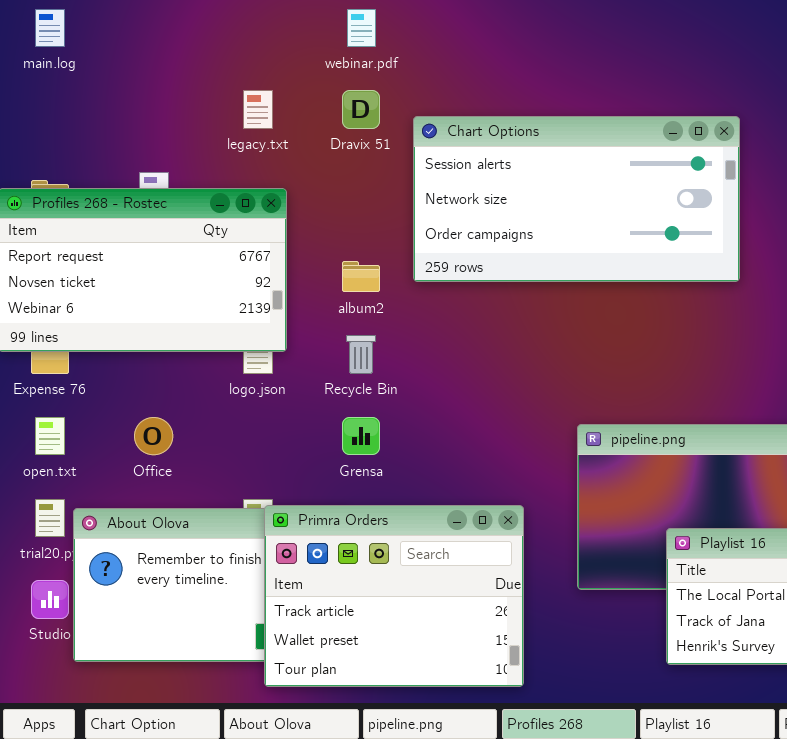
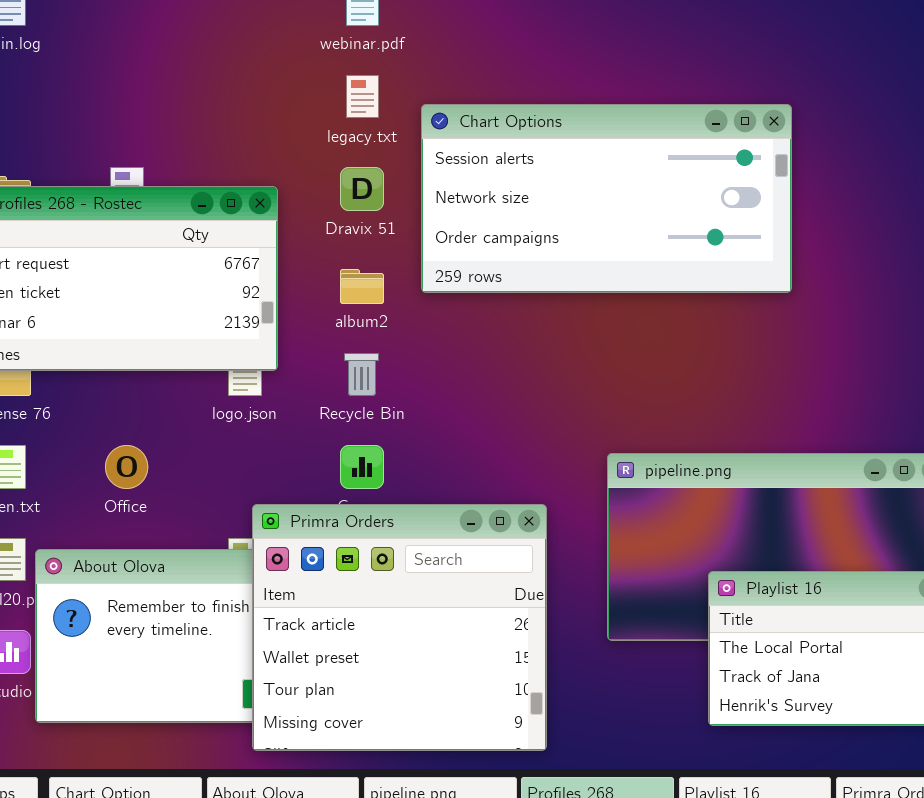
legacy.txt: [243,90,273,129] -> [346,75,379,118], moved
Dravix 51: [342,90,380,129] -> [340,167,384,211], moved
Primra Orders: [264,505,524,687] -> [252,504,547,751], resized

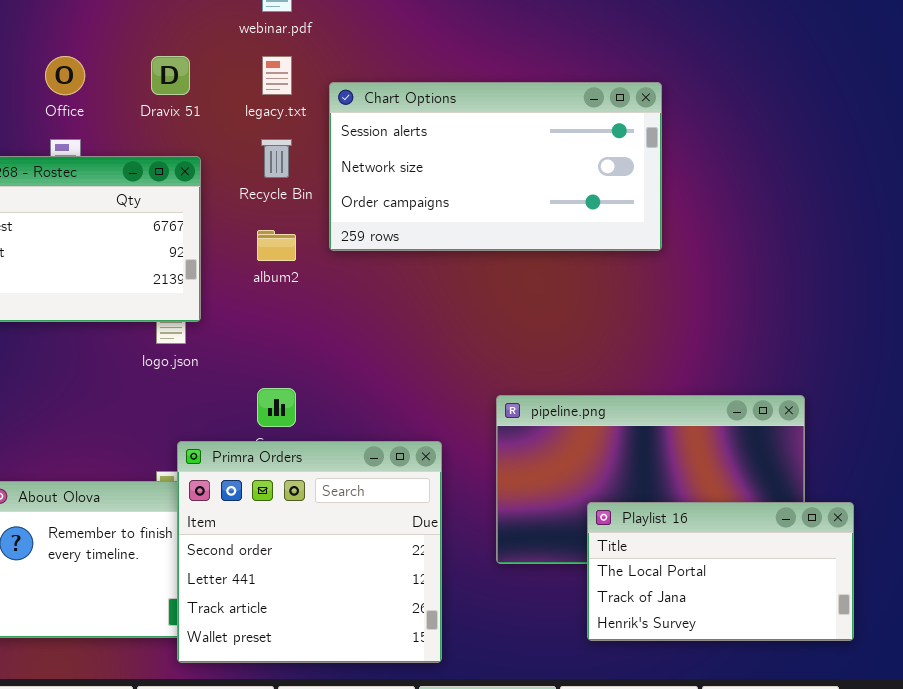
Dravix 51: [340,167,384,211] -> [151,56,190,95], moved
Recycle Bin: [344,353,379,396] -> [261,139,292,178], moved
Office: [105,445,148,489] -> [45,56,85,95], moved
Primra Orders: [252,504,547,751] -> [177,441,442,663], scrolled up 2 rows

